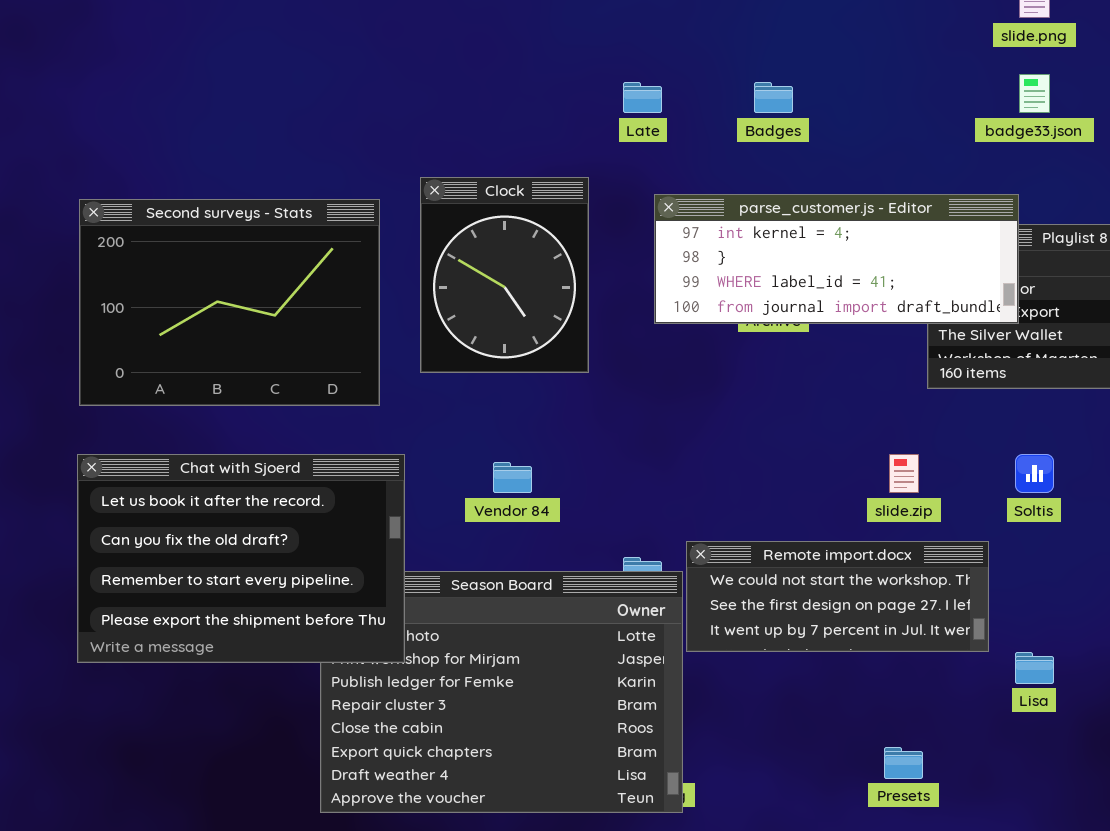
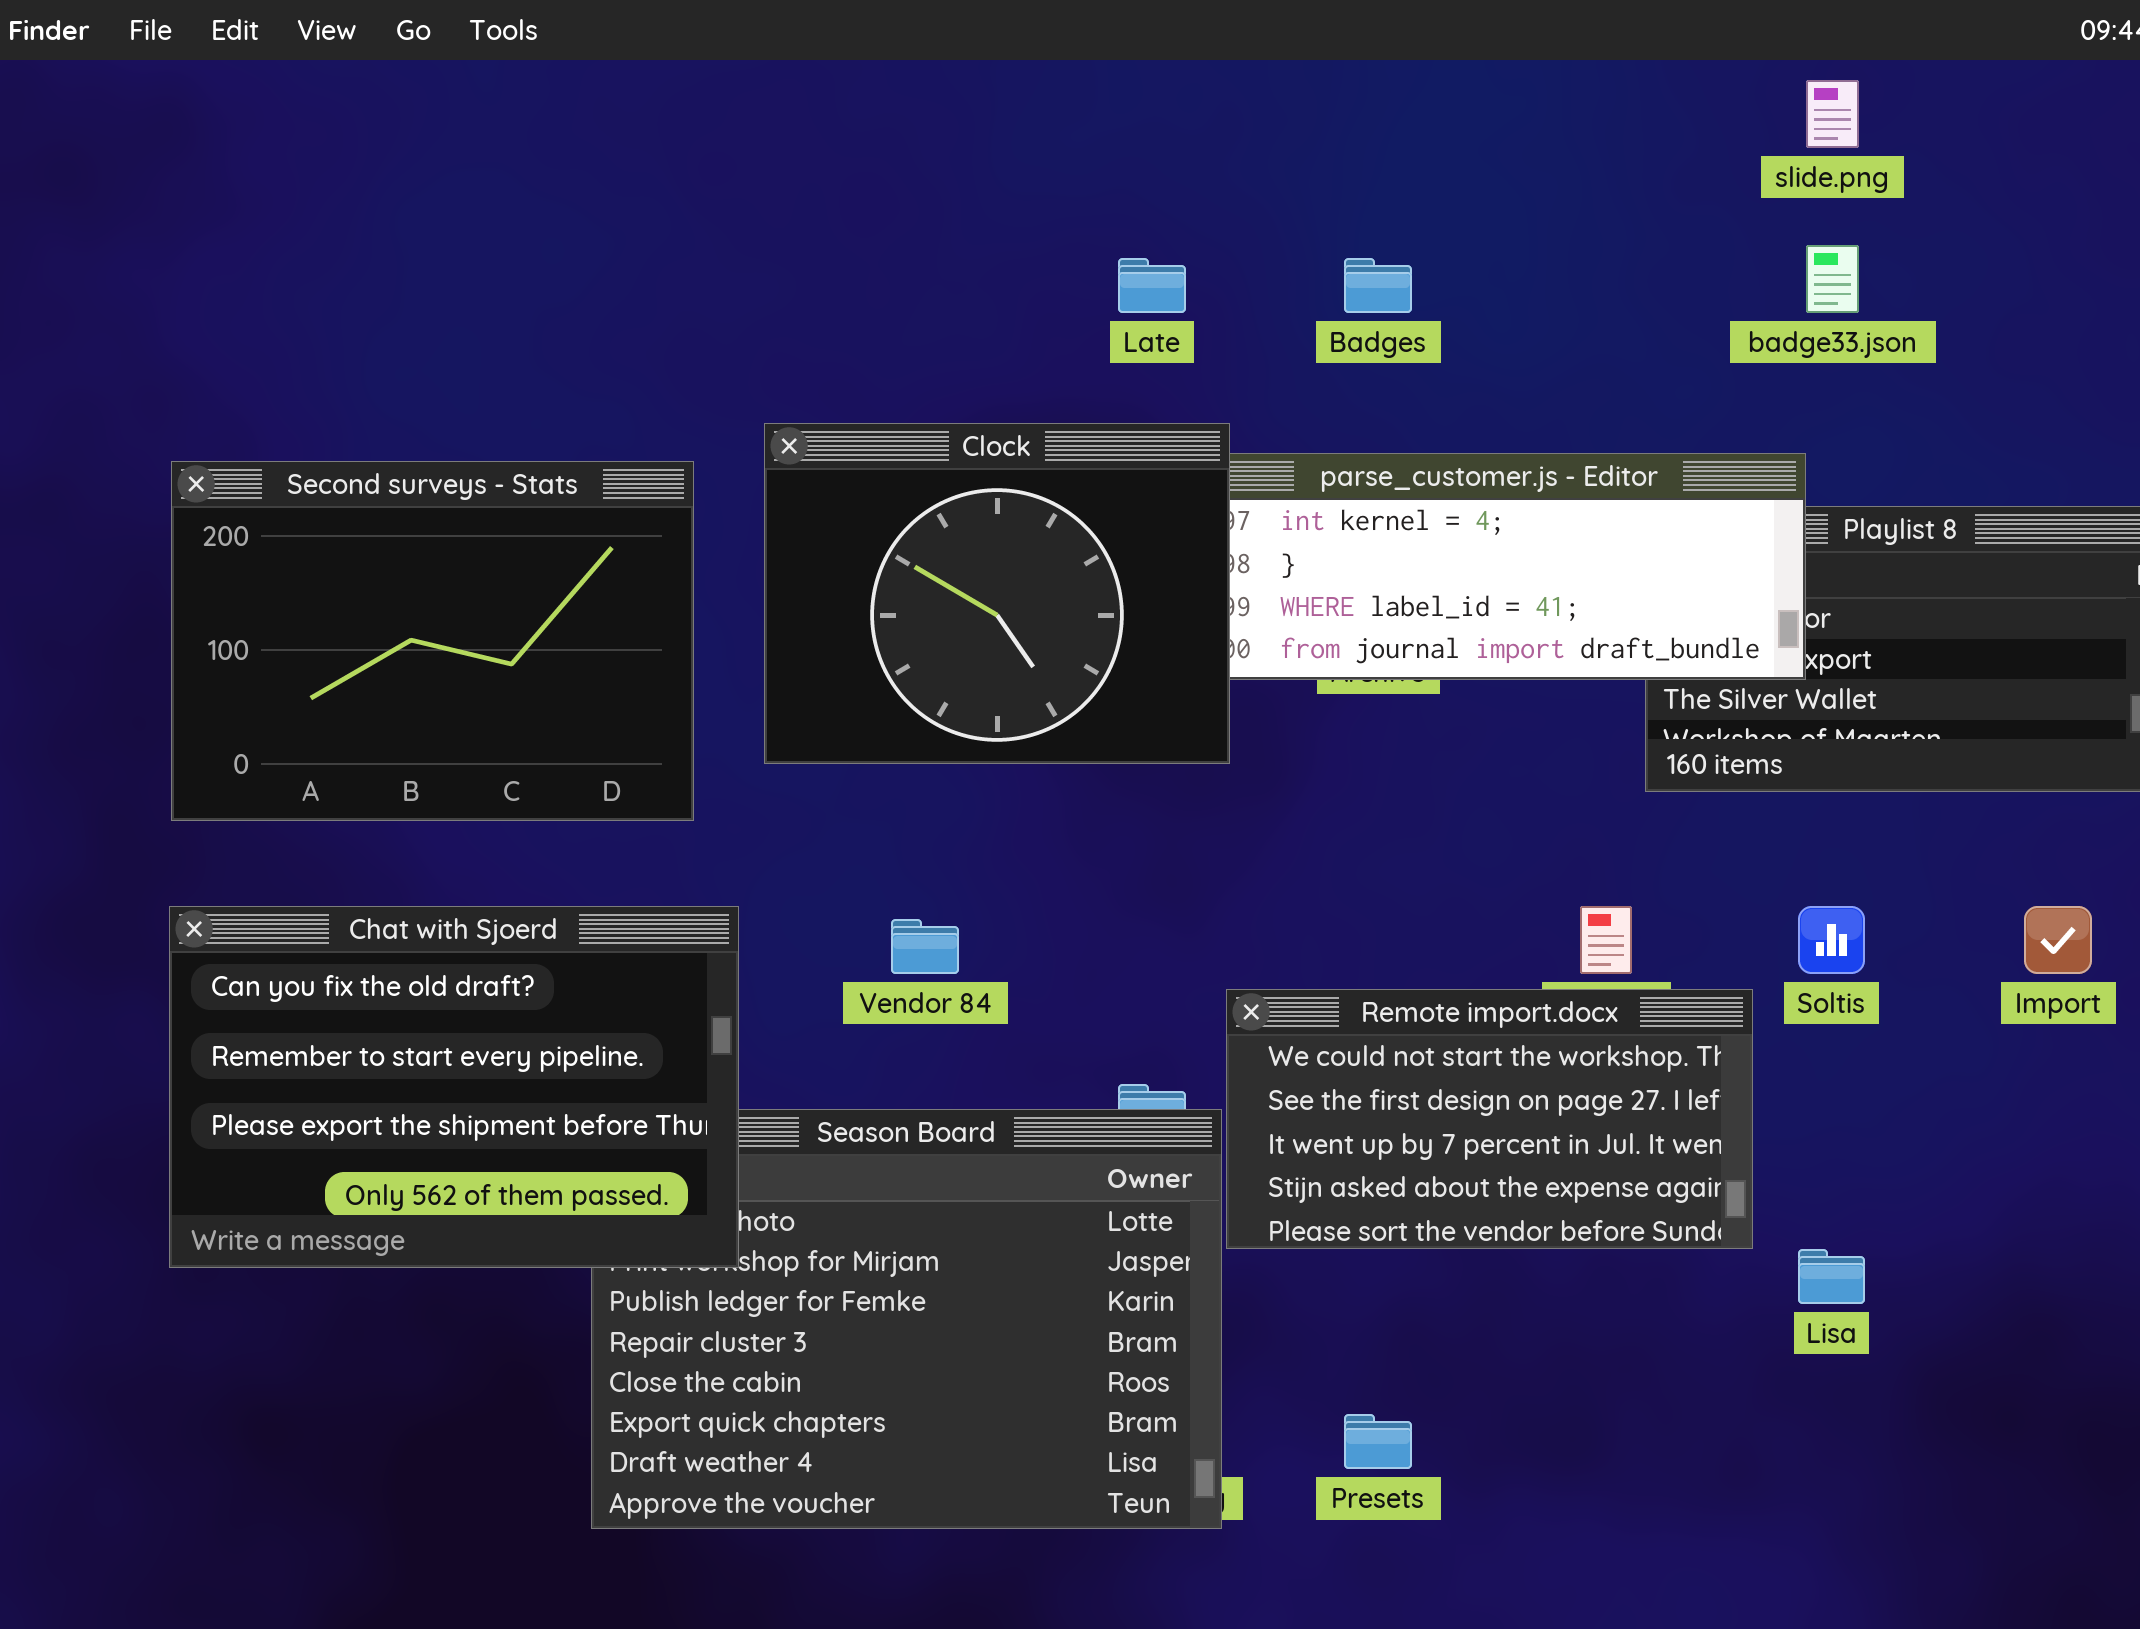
Clock: [420,177,589,373] -> [764,423,1230,764], resized
Chat with Sjoerd: [77,454,405,663] -> [169,906,739,1268], scrolled down 1 row
Remote import.docx: [686,541,989,652] -> [1226,989,1753,1249], resized
Presets: [884,747,923,779] -> [1344,1414,1412,1469], moved

